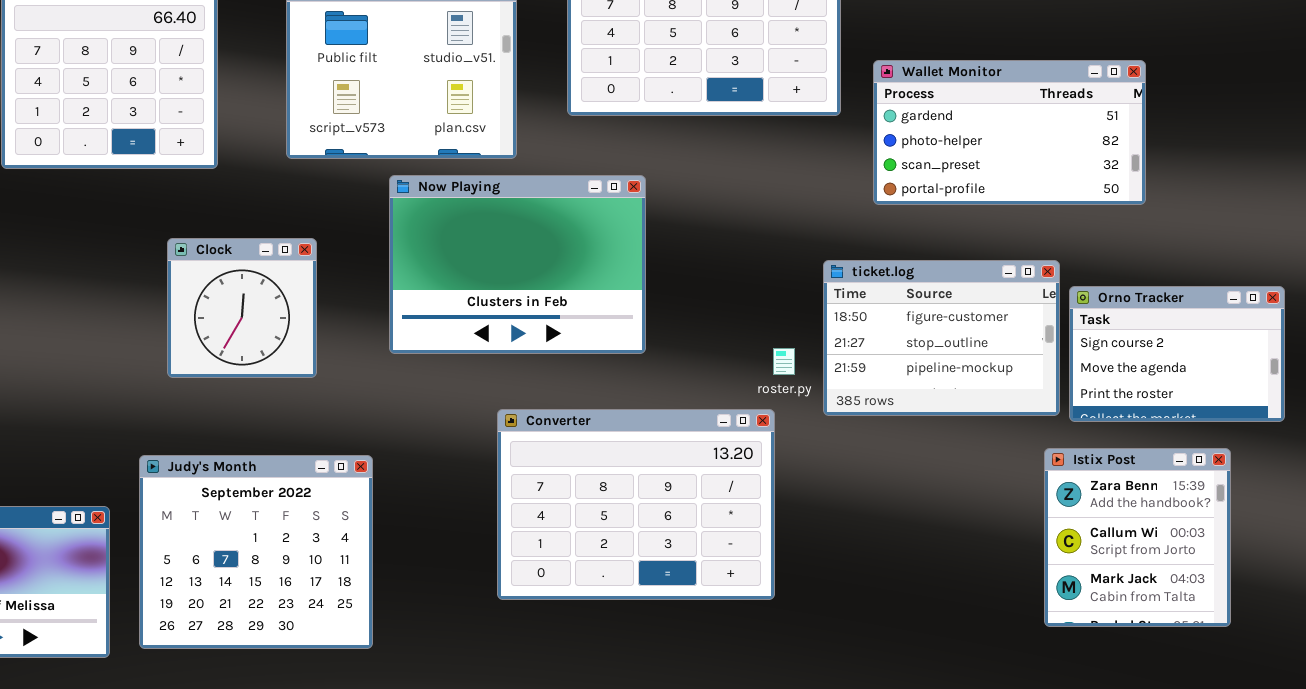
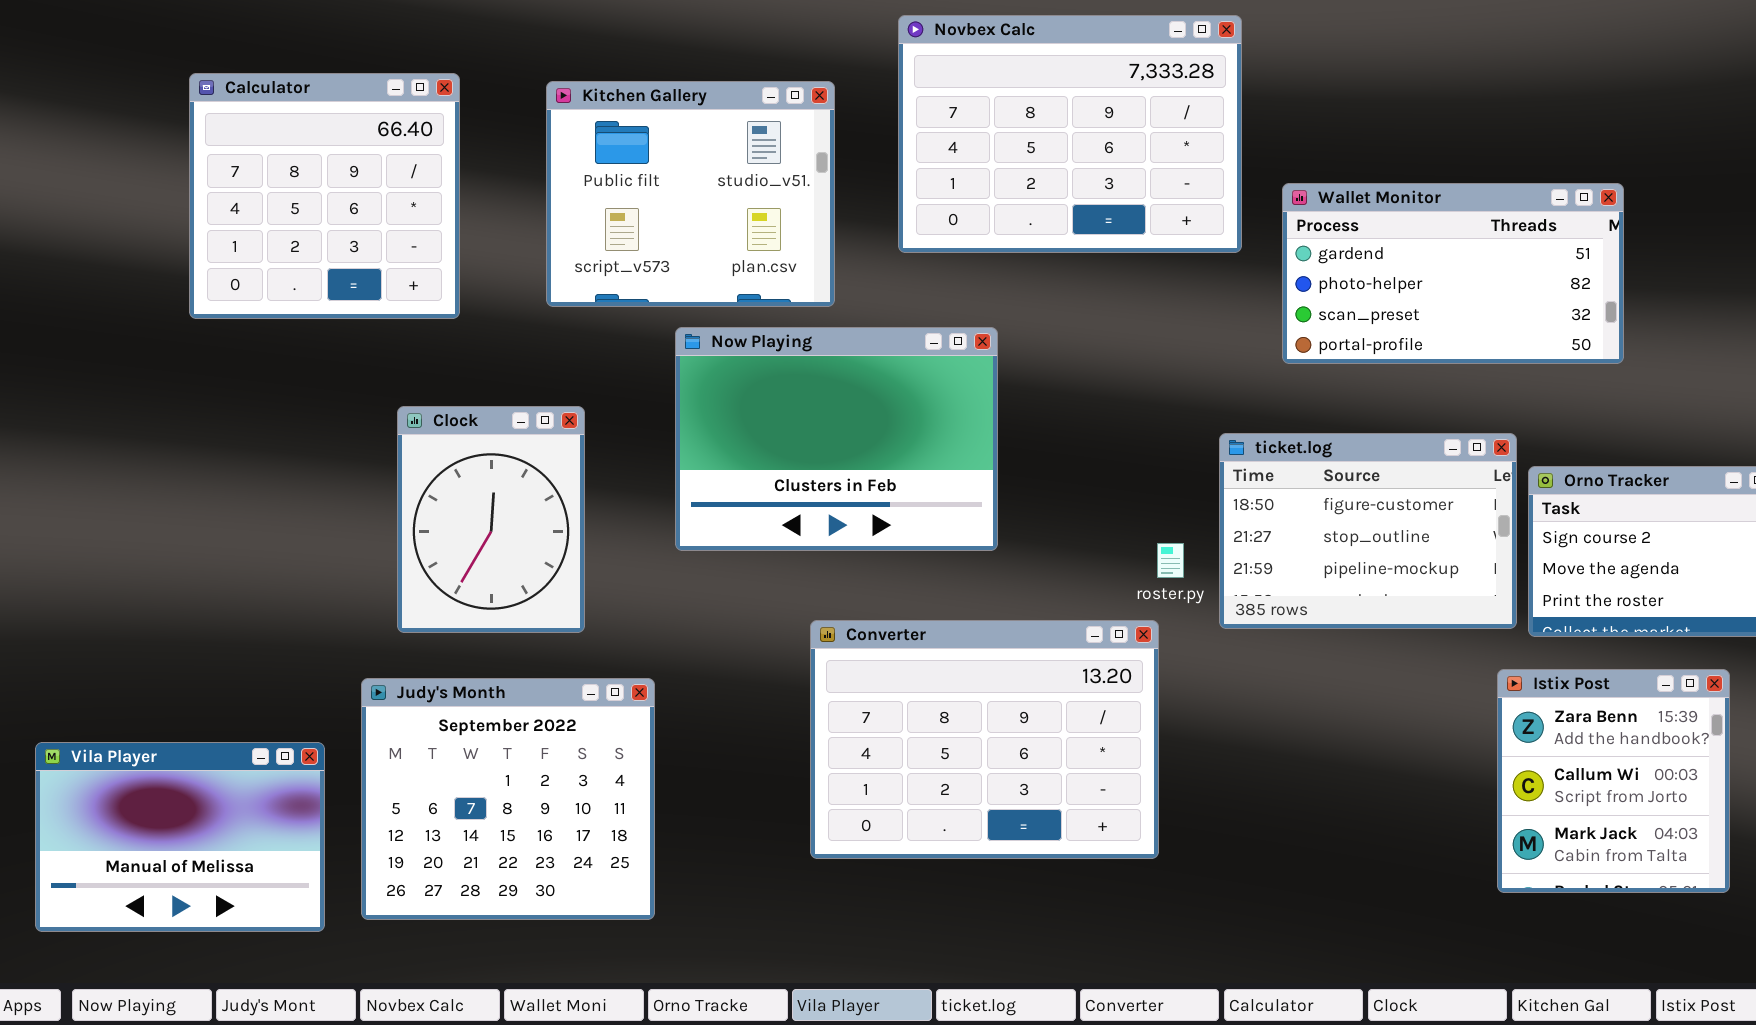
Clock: [167,238,317,378] -> [397,406,585,633], resized

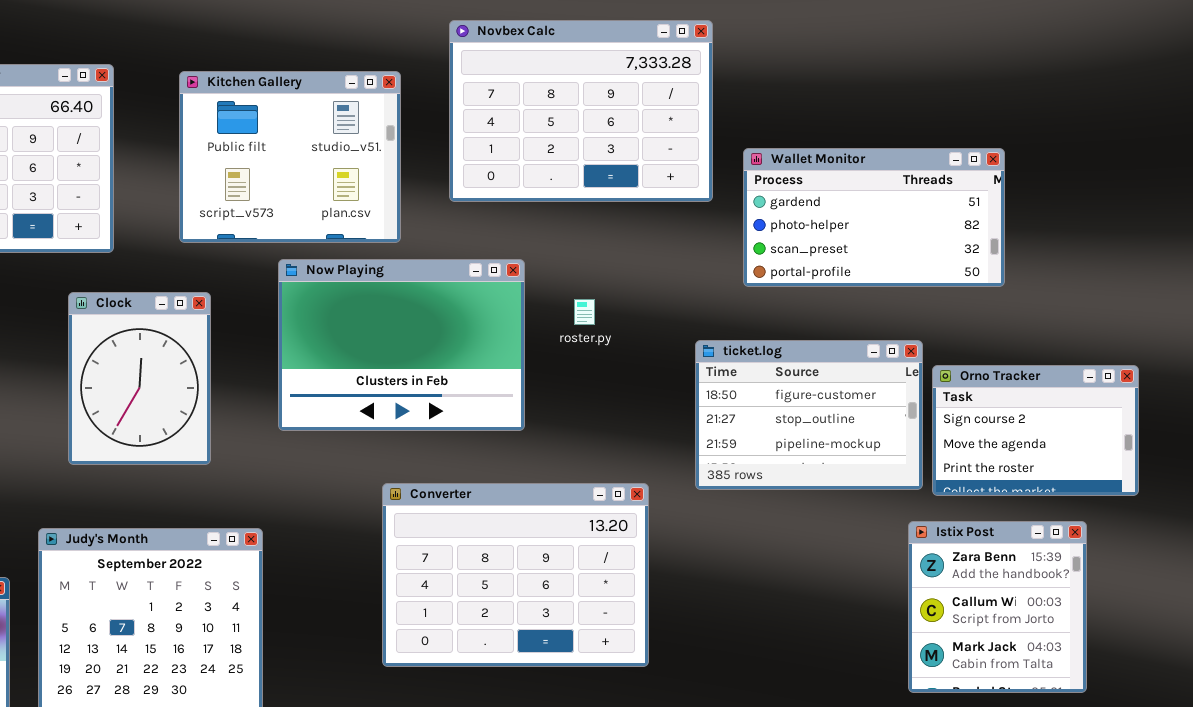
Clock: [397,406,585,633] -> [68,292,211,465], moved
roster.py: [1157,543,1184,578] -> [574,299,595,325], moved

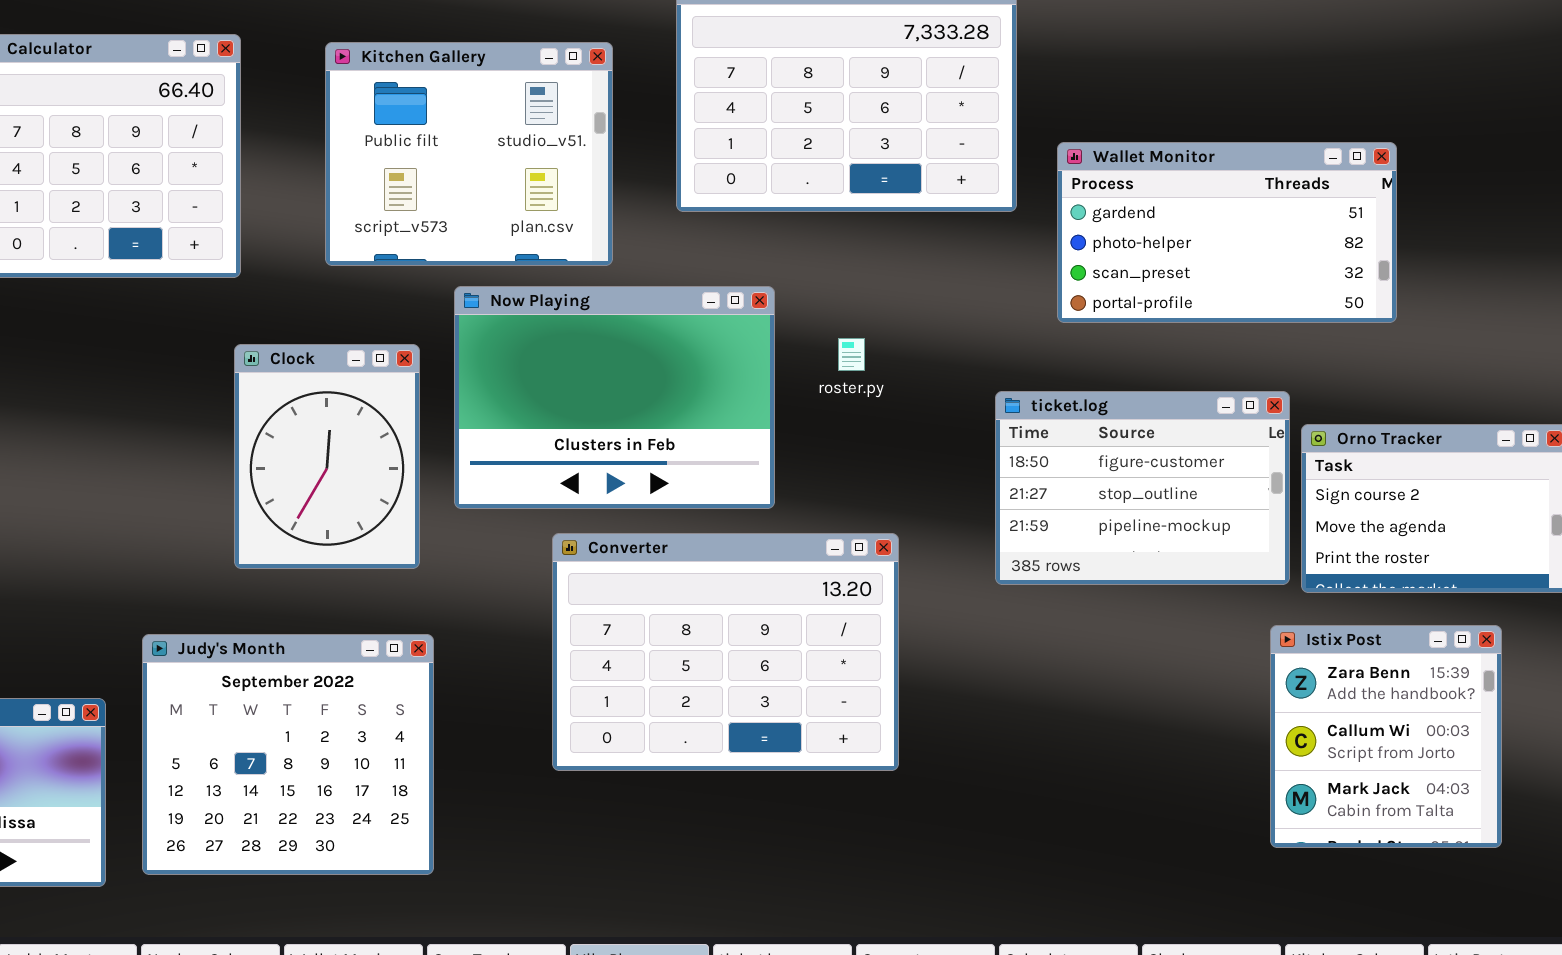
Clock: [68,292,211,465] -> [234,344,420,569], moved
Converter: [382,483,649,667] -> [552,533,899,771], moved

